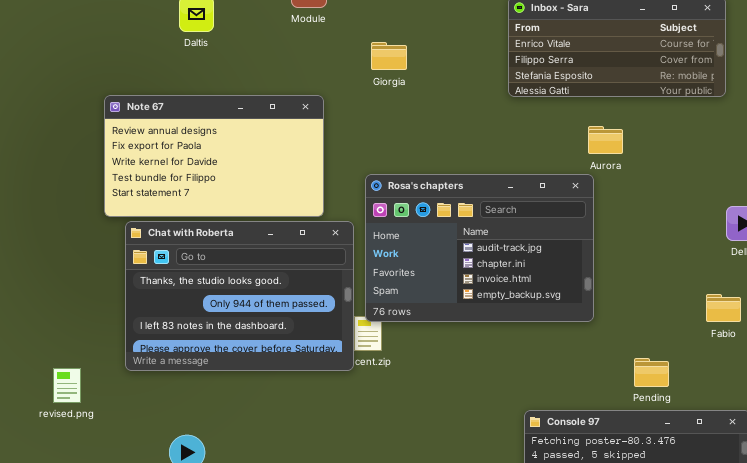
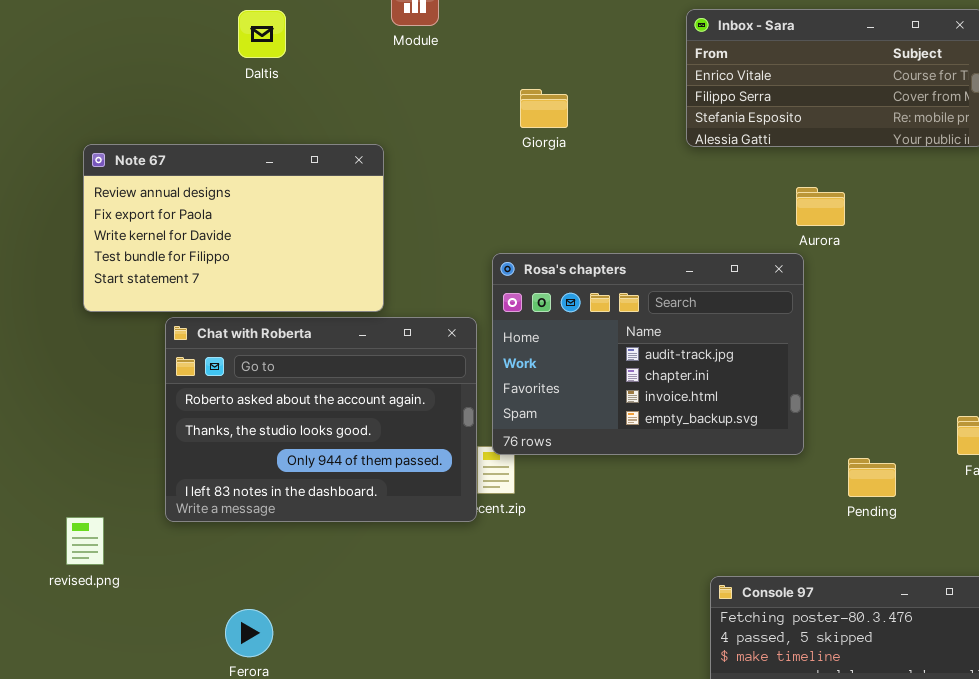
Giorgia: [371,42,407,70] -> [520,89,568,128], moved
Note 67: [104,95,324,217] -> [83,144,384,312], moved
Chat with Roberta: [125,221,354,371] -> [165,317,477,522], scrolled up 1 row
Pending: [634,358,669,387] -> [848,458,896,497], moved

